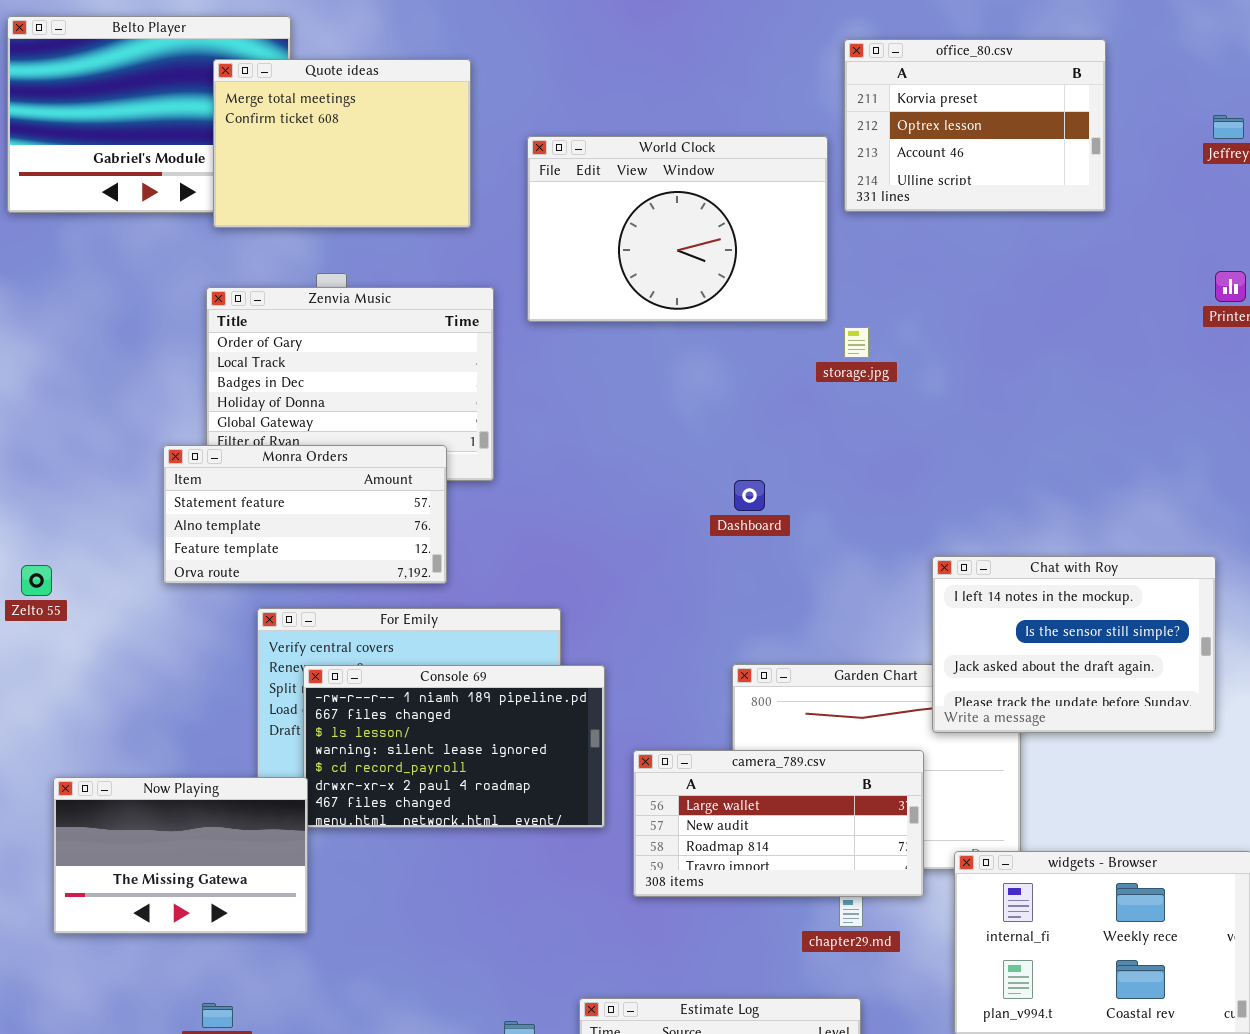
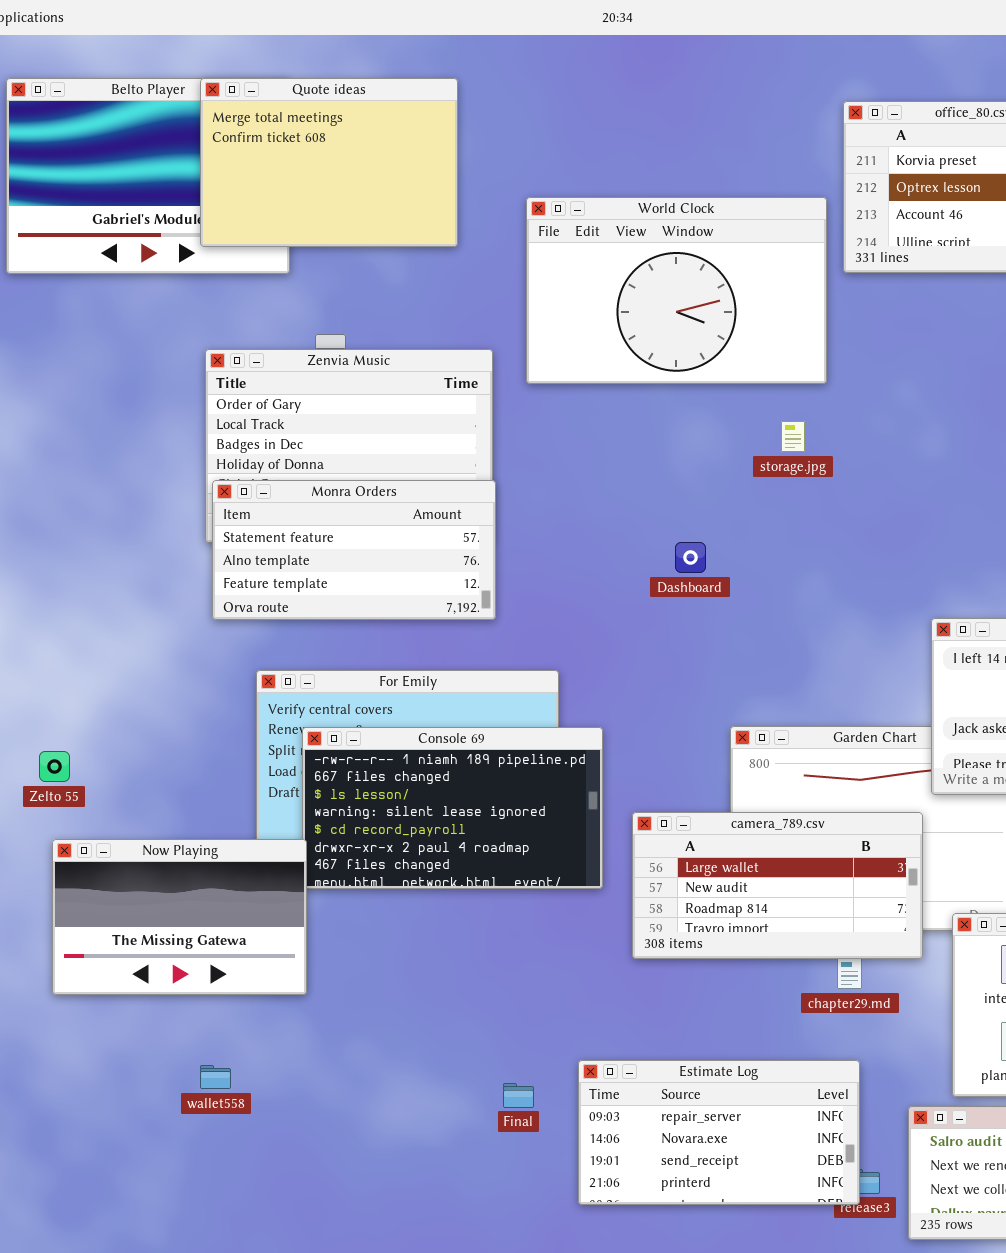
Quote ideas: [213,59,471,228] -> [200,78,458,247], moved
storage.jpg: [844,327,869,358] -> [781,421,805,452], moved
Monra Orders: [163,445,447,584] -> [212,480,496,620], moved
Dashboard: [734,480,765,511] -> [675,542,706,573], moved
Zelto 55: [21,565,52,596] -> [39,751,70,782], moved

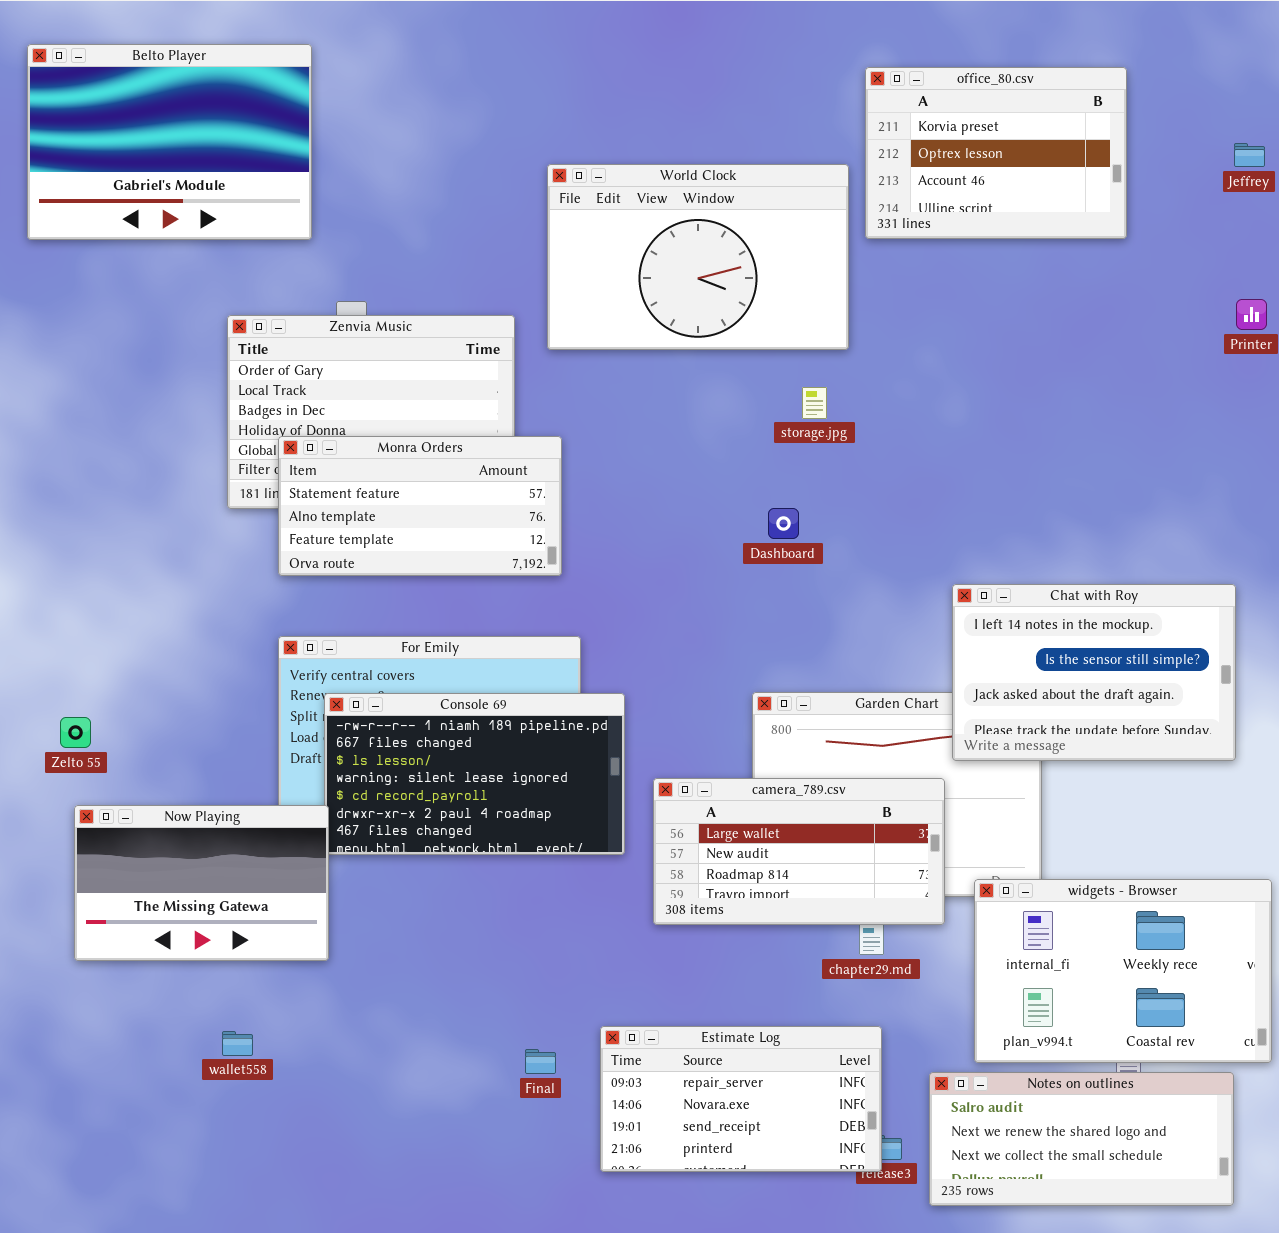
Quote ideas: [200,78,458,247] -> none, closed
Monra Orders: [212,480,496,620] -> [278,436,562,576], moved
Dashboard: [675,542,706,573] -> [768,508,799,539], moved

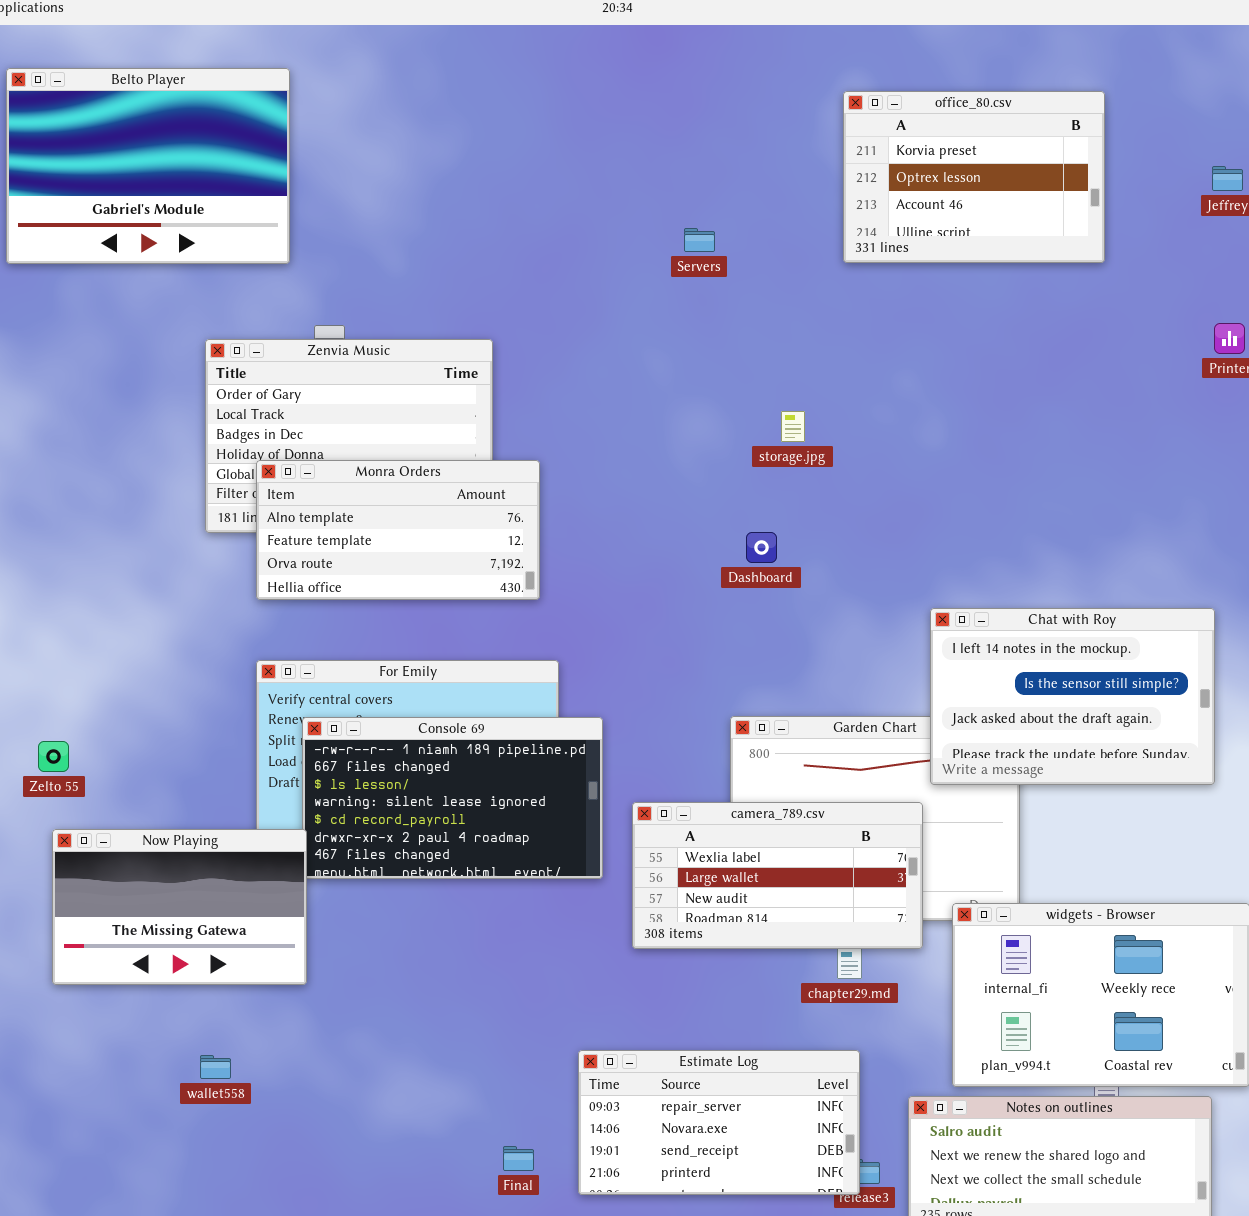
World Clock: [547,164,849,350] -> none, closed
Monra Orders: [278,436,562,576] -> [256,460,540,600], scrolled down 1 row
camera_789.csv: [653,778,945,925] -> [632,802,923,949], scrolled up 1 row
Final: [525,1049,556,1074] -> [503,1146,534,1171], moved

